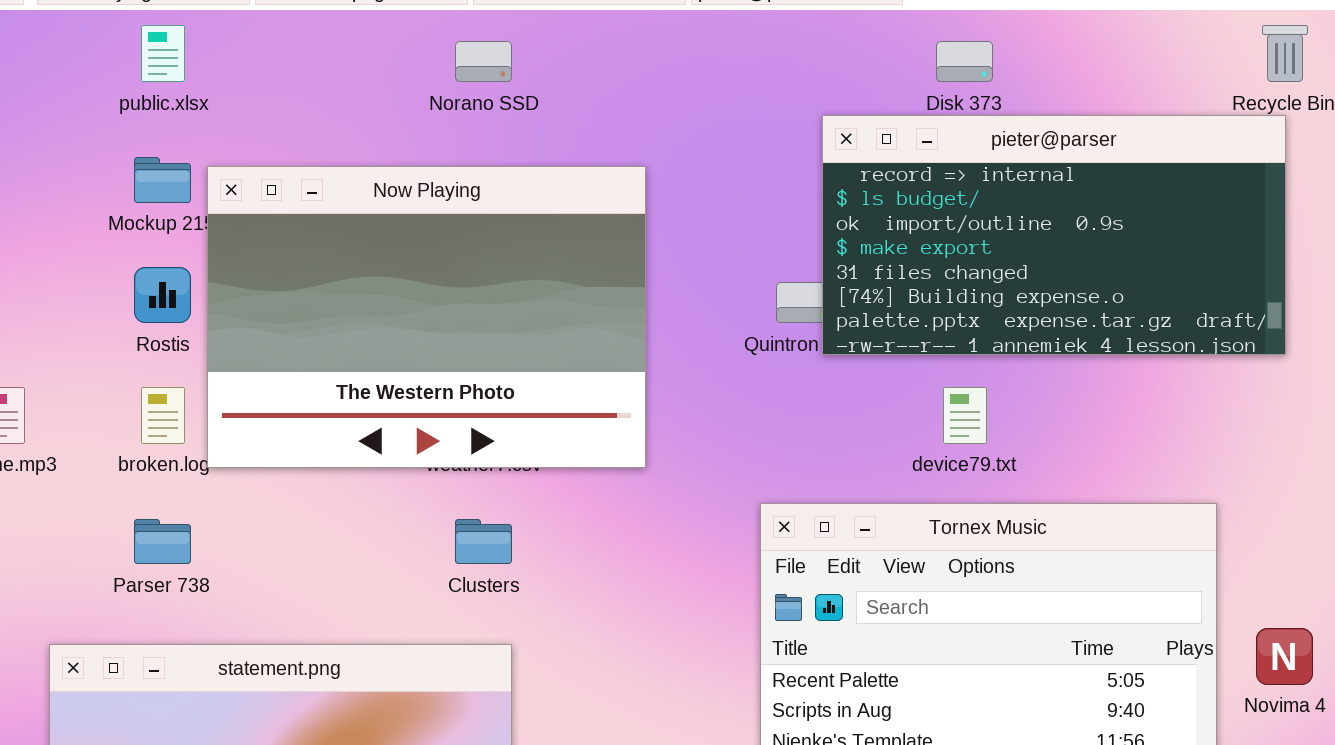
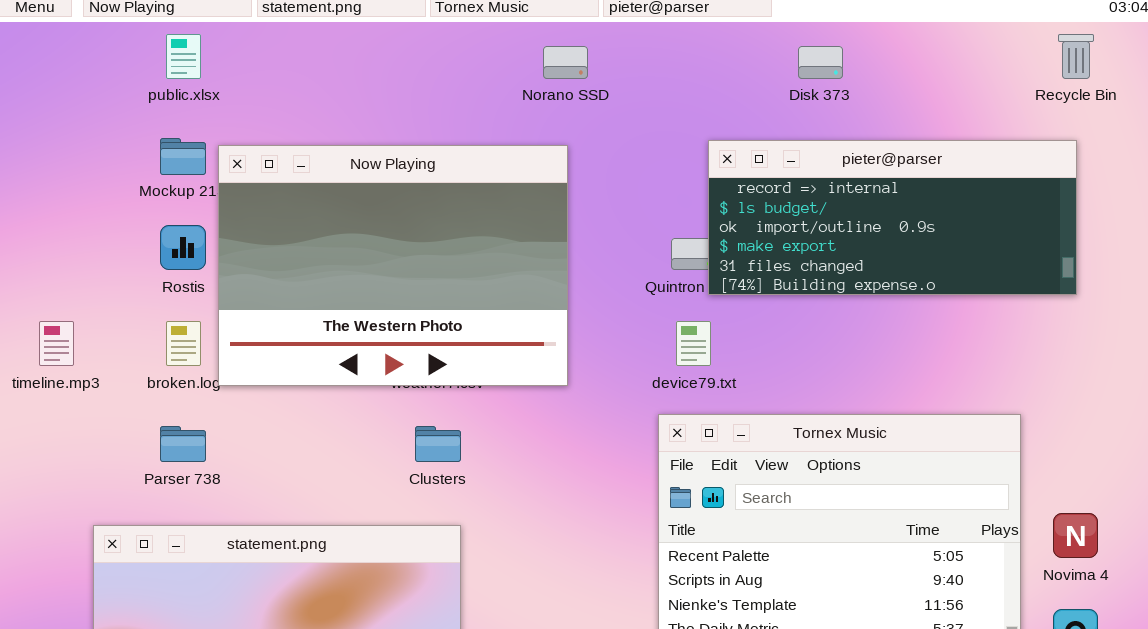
Norano SSD: [455,41,512,82] -> [543,46,588,79], moved
pieter@parser: [822,115,1286,355] -> [708,140,1077,295], resized
device79.txt: [943,387,987,444] -> [676,321,711,366], moved

